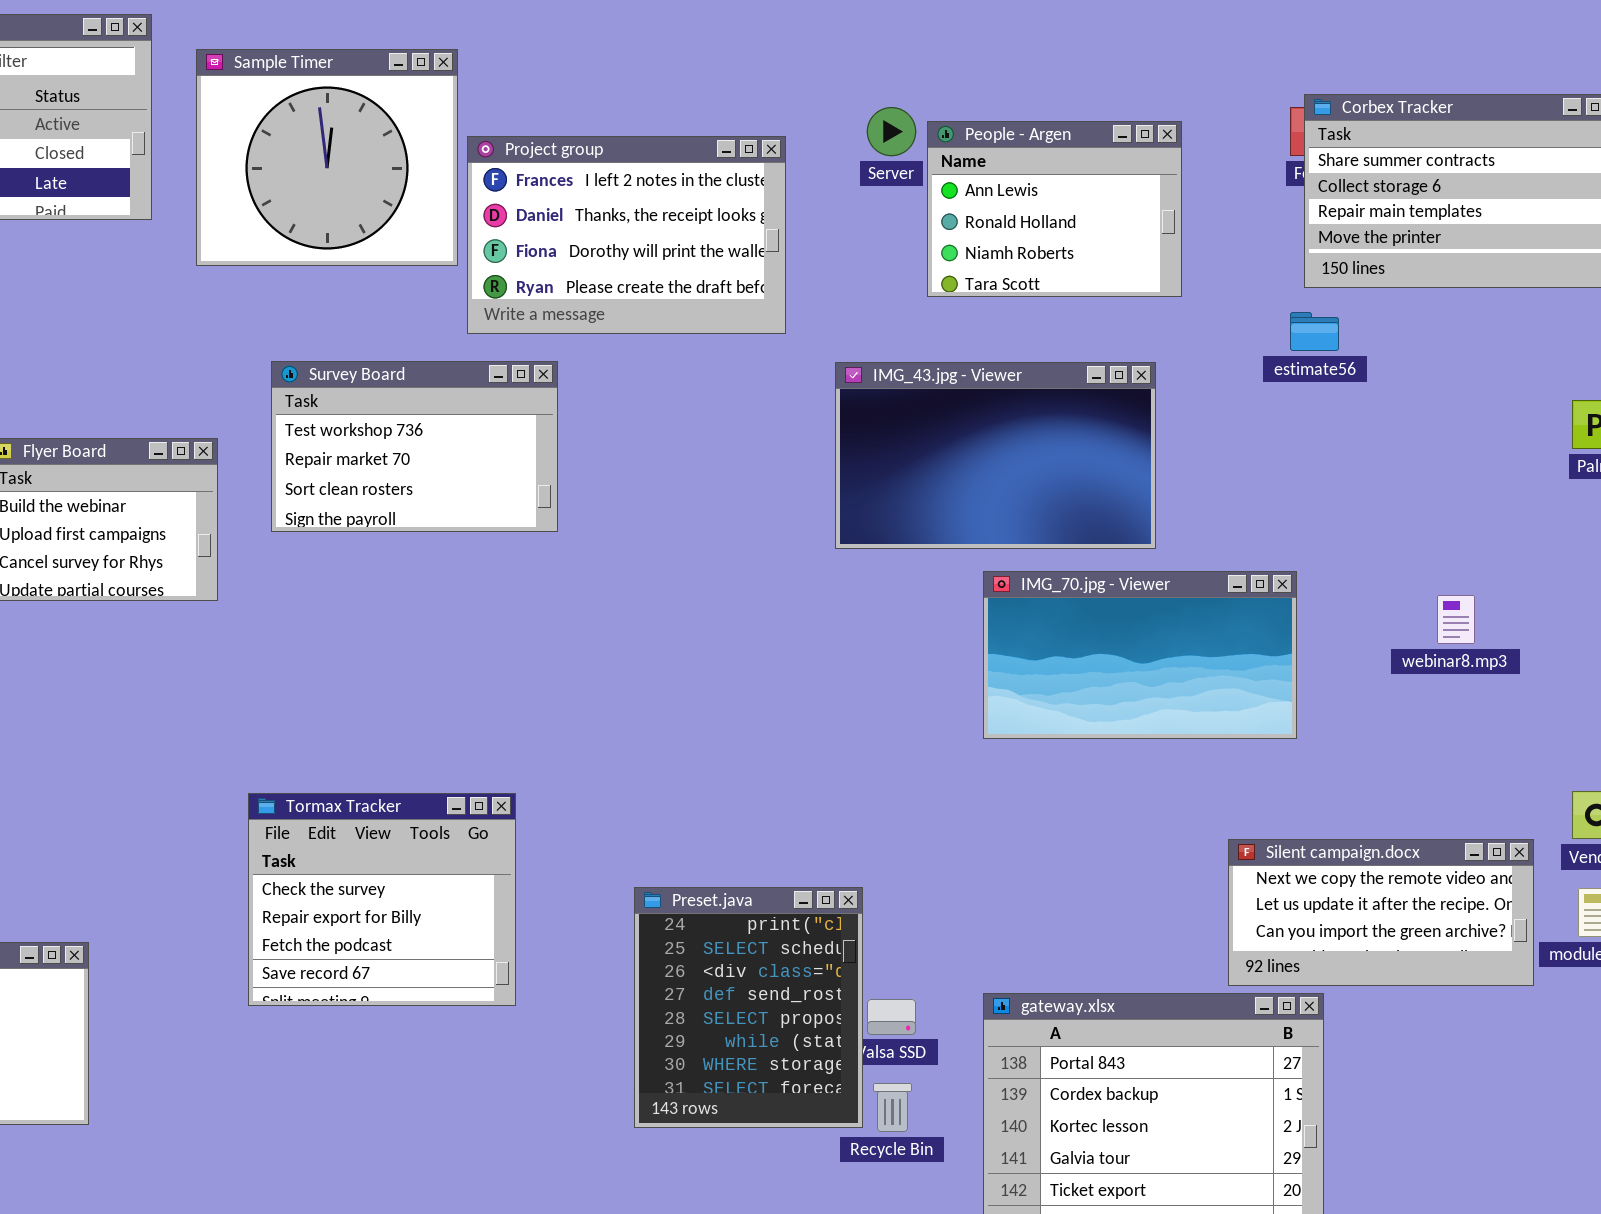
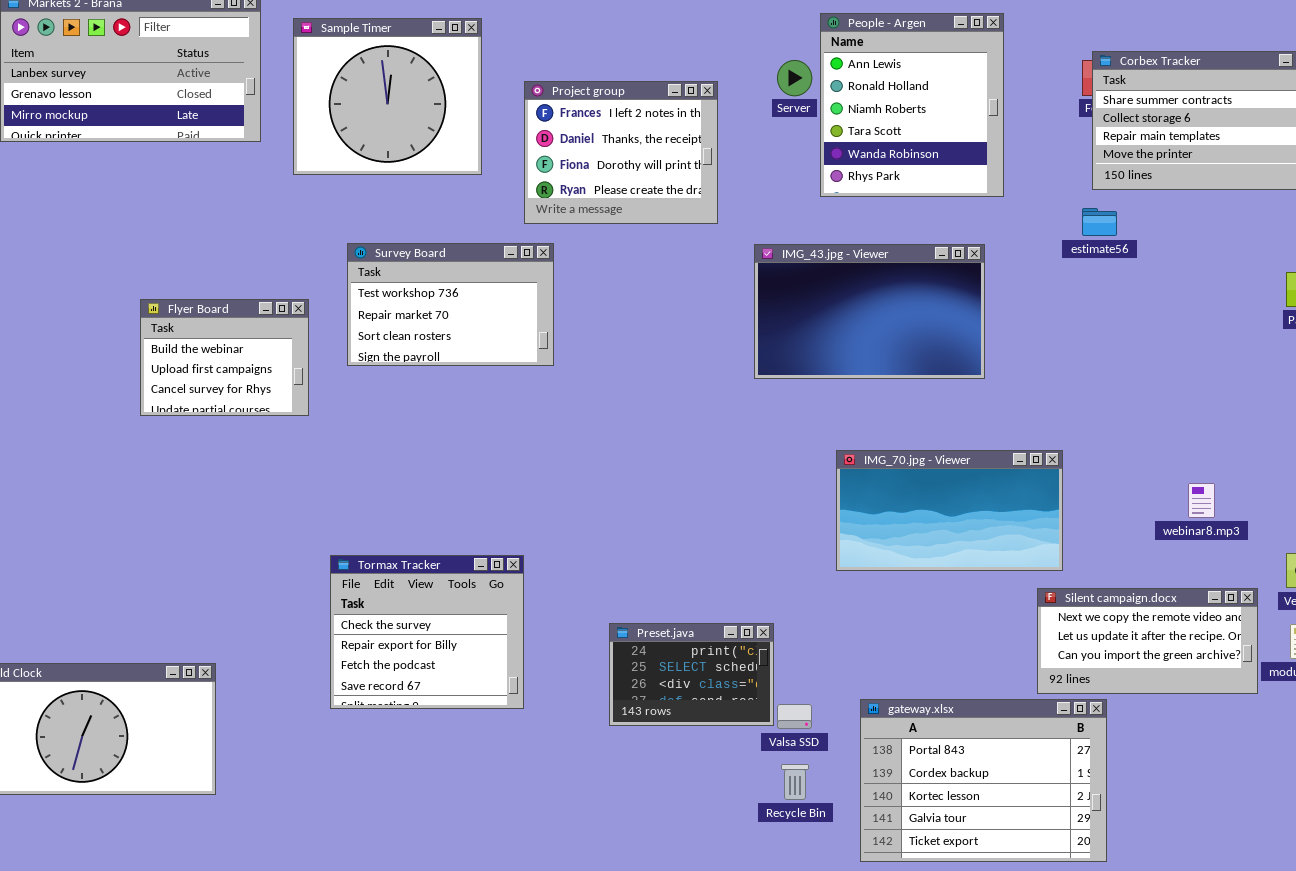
People - Argen: [927,121,1182,297] -> [820,13,1004,197], resized
Project group: [467,136,786,334] -> [524,81,718,224], resized
IMG_70.jpg - Viewer: [983,571,1297,739] -> [836,450,1063,571], moved
webinar8.mp3: [1437,595,1475,644] -> [1188,483,1215,518], moved
Preset.java: [634,887,863,1128] -> [609,623,774,726], resized

